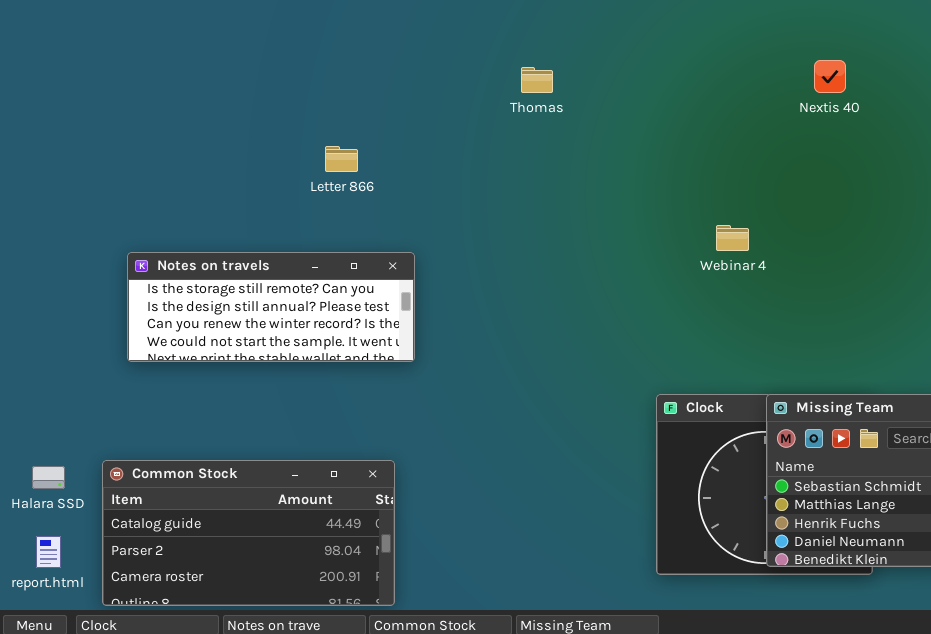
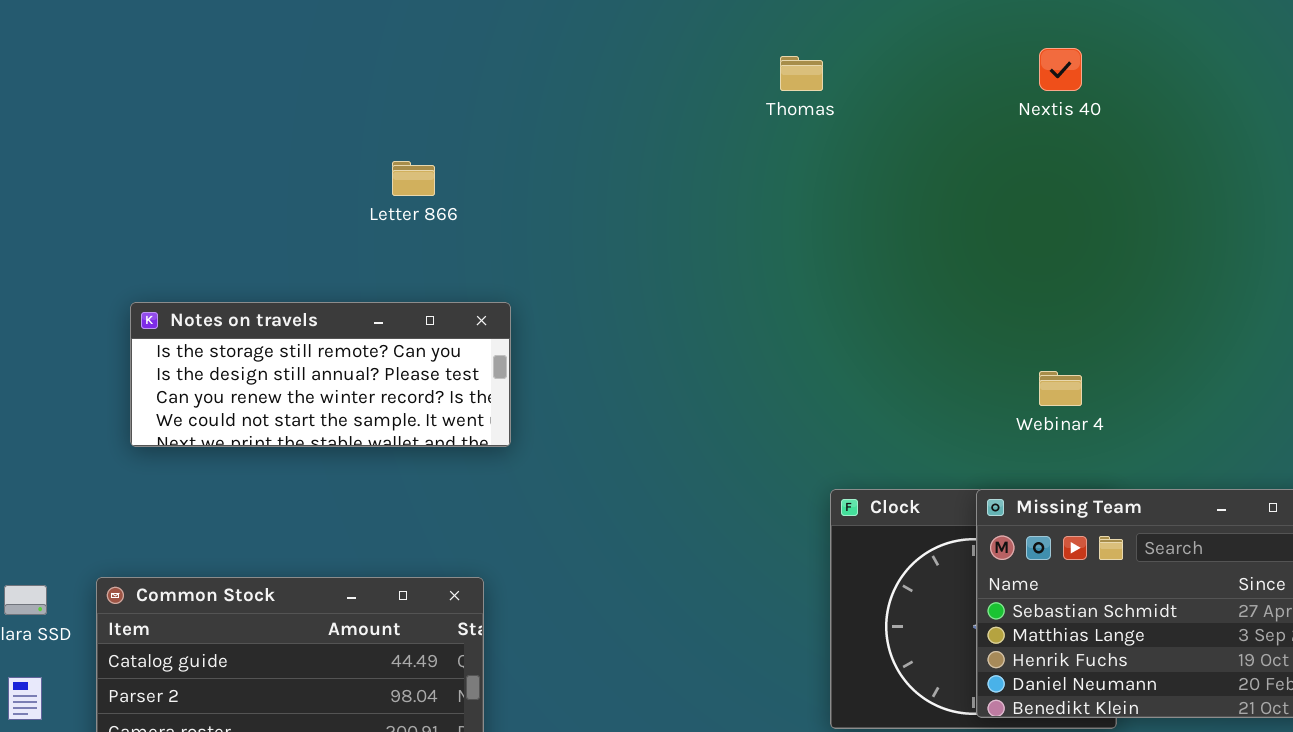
Thomas: [521,67,553,93] -> [780,56,823,91], moved
Webinar 4: [716,225,749,251] -> [1039,371,1082,406], moved

